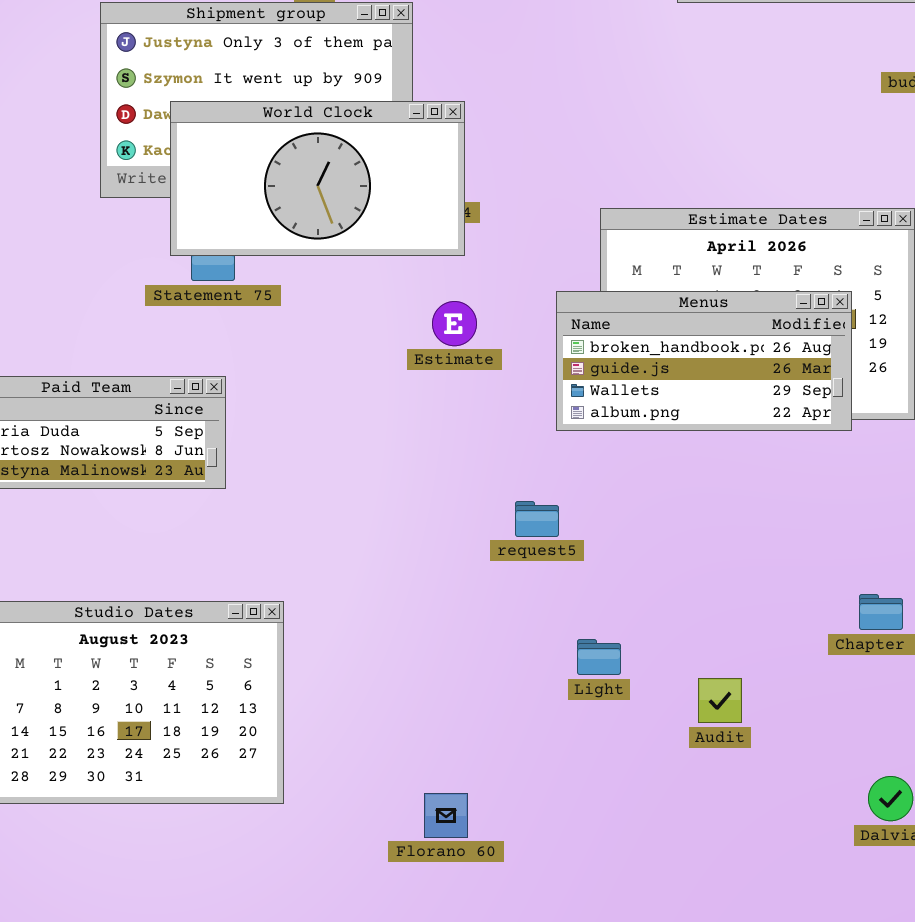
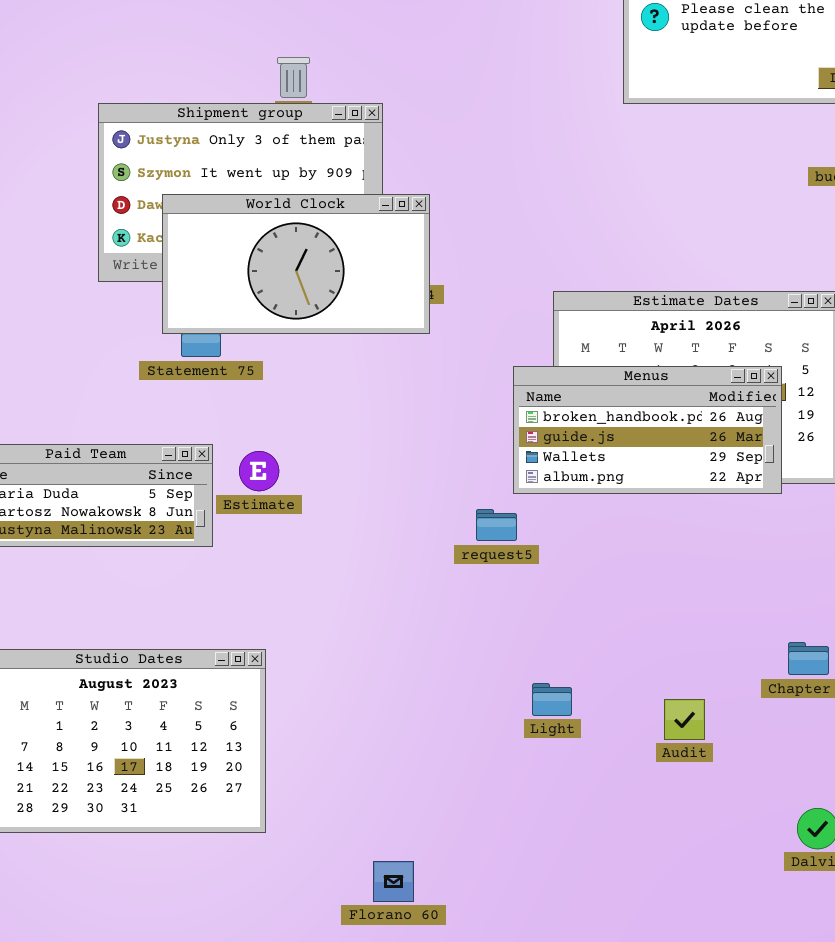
Estimate: [432,301,477,346] -> [239,451,279,491], moved
request5: [515,501,559,537] -> [476,509,517,541], moved
Audit: [698,678,742,723] -> [664,699,705,740], moved
Florano 60: [424,793,468,838] -> [373,861,414,902], moved

